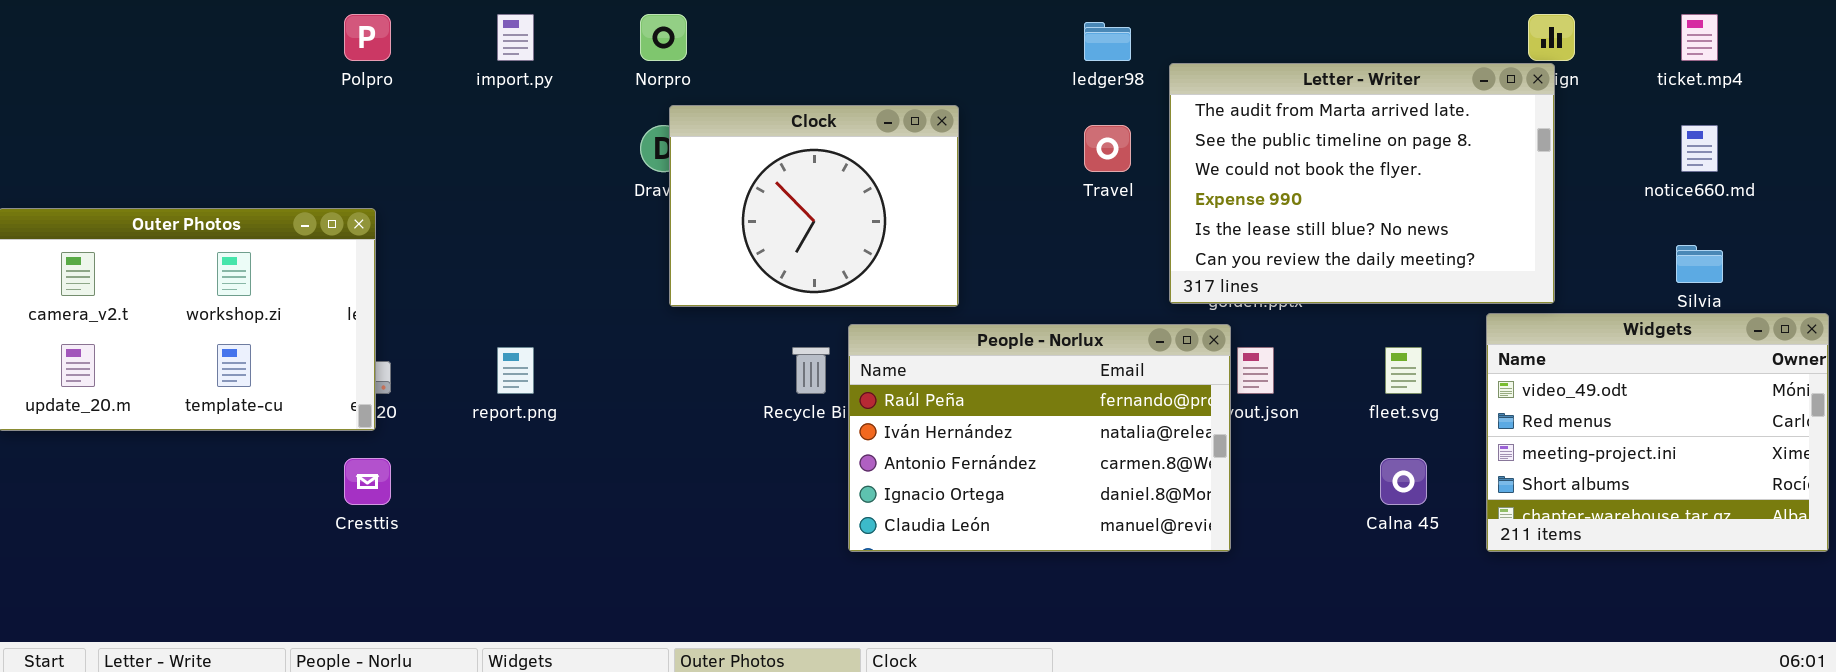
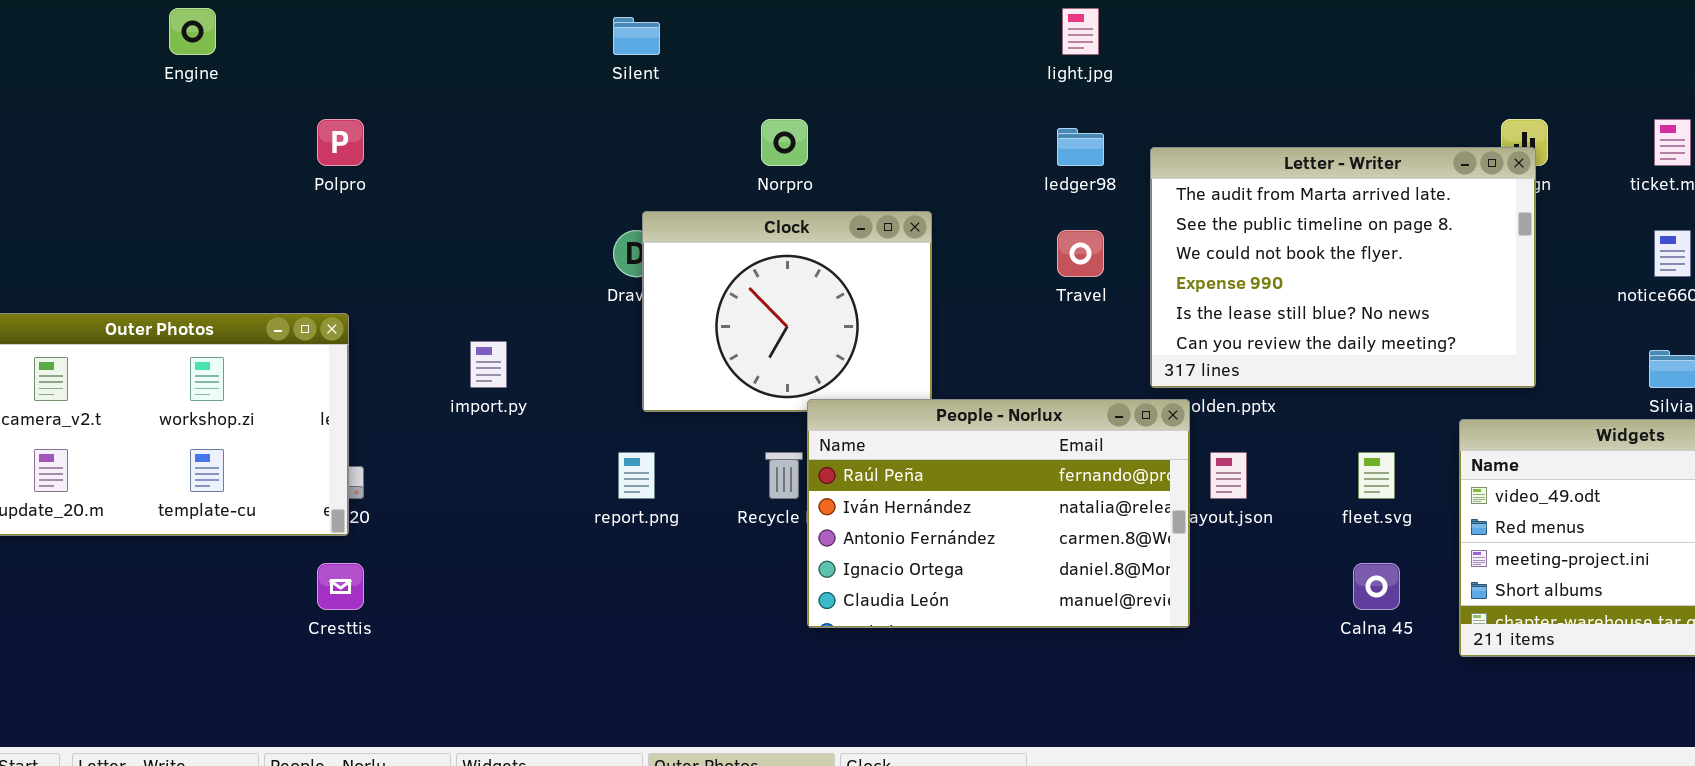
import.py: [497,14,534,61] -> [470,341,507,388], moved
Norpro: [640,14,687,61] -> [761,119,808,166], moved
Letter - Writer: [1169,63,1555,304] -> [1150,147,1536,388], moved
People - Norlux: [848,324,1231,552] -> [807,399,1190,628], moved
report.png: [497,347,534,394] -> [618,452,655,499], moved

